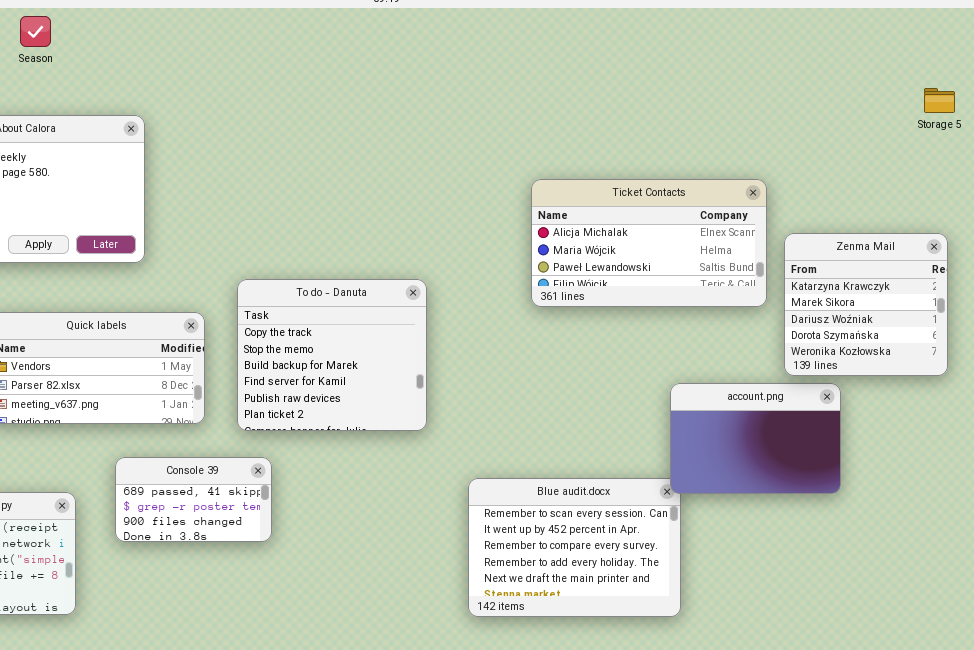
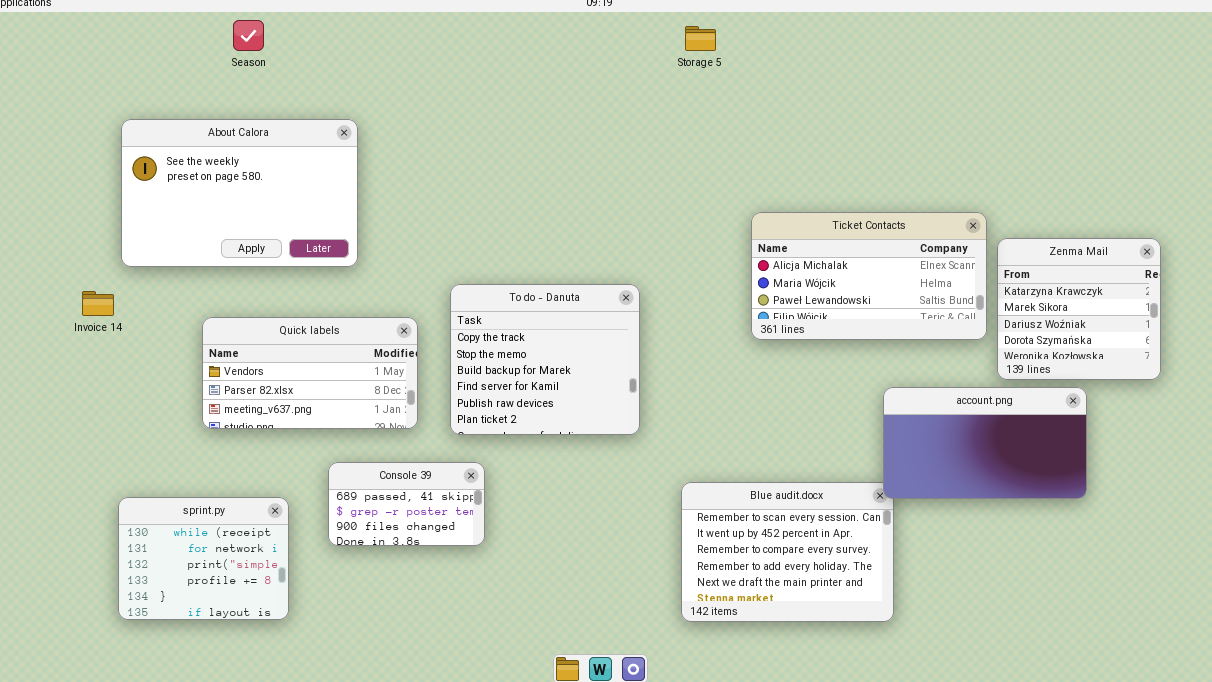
Storage 5: [924,88,955,113] -> [685,26,716,51], moved
Ticket Contacts: [531,179,767,307] -> [751,212,987,340], moved
account.png: [670,383,841,494] -> [883,387,1087,499], resized

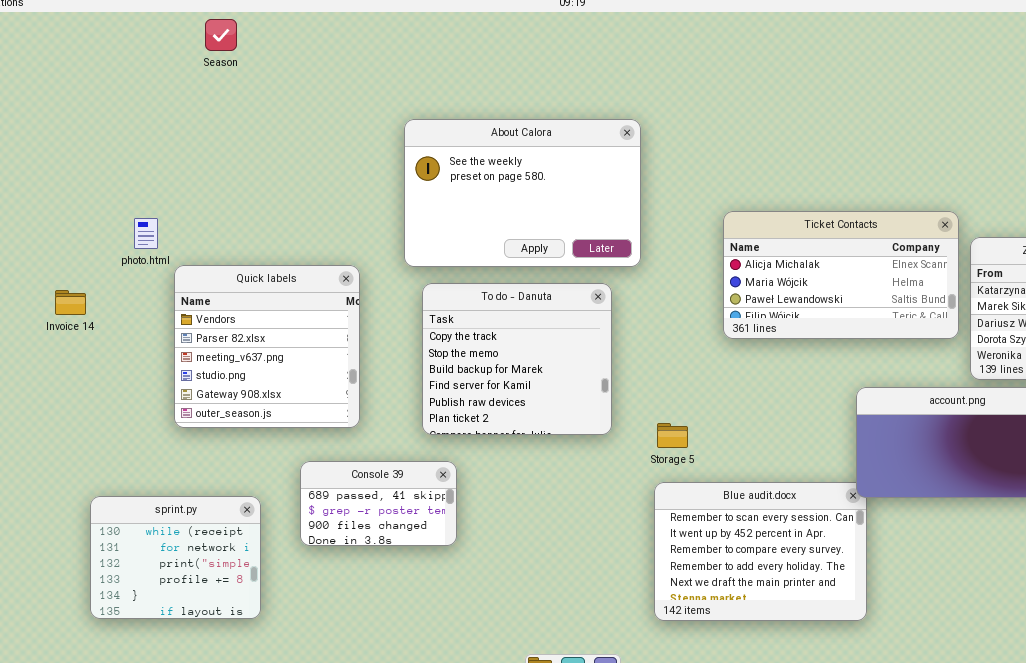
Storage 5: [685,26,716,51] -> [657,423,688,448], moved
About Calora: [121,119,358,267] -> [404,119,641,267], moved
Quick labels: [202,317,418,429] -> [174,265,360,428], resized

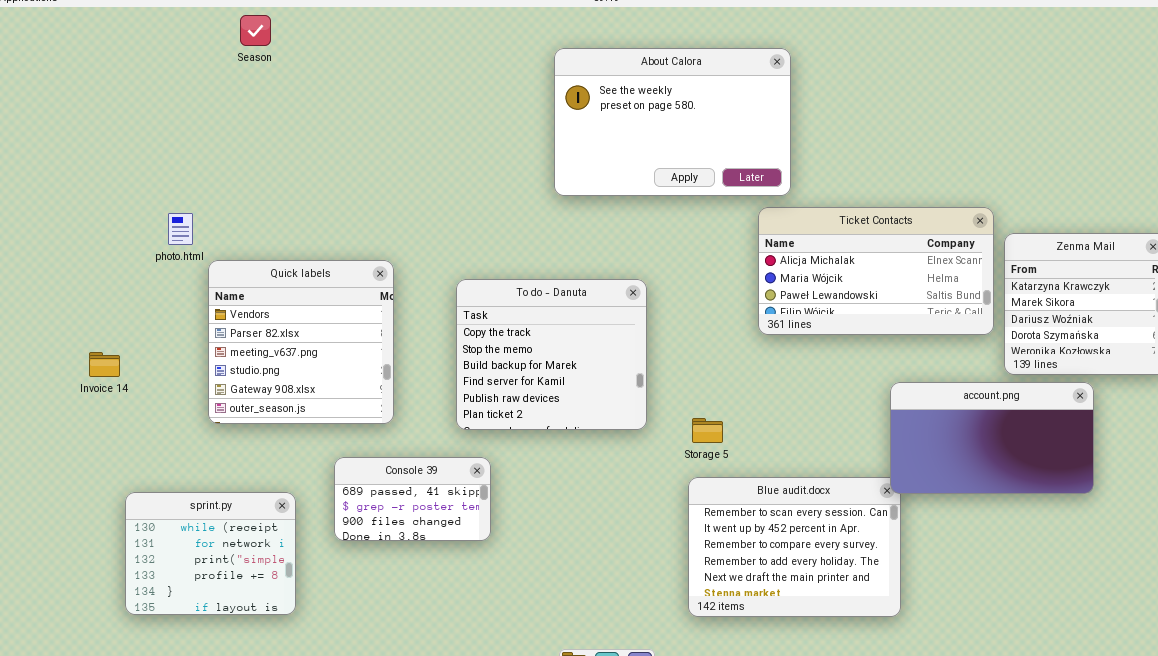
About Calora: [404,119,641,267] -> [554,48,791,196], moved
Invoice 14: [55,290,86,315] -> [89,352,120,377], moved

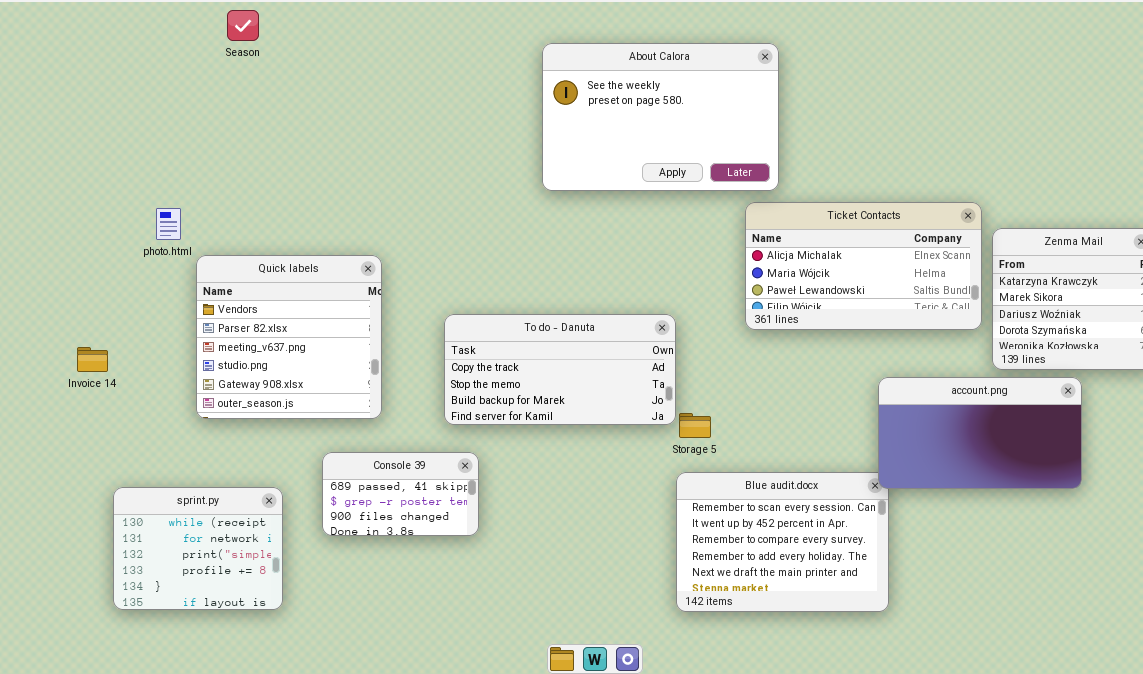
To do - Danuta: [456,279,647,430] -> [444,314,676,425], resized

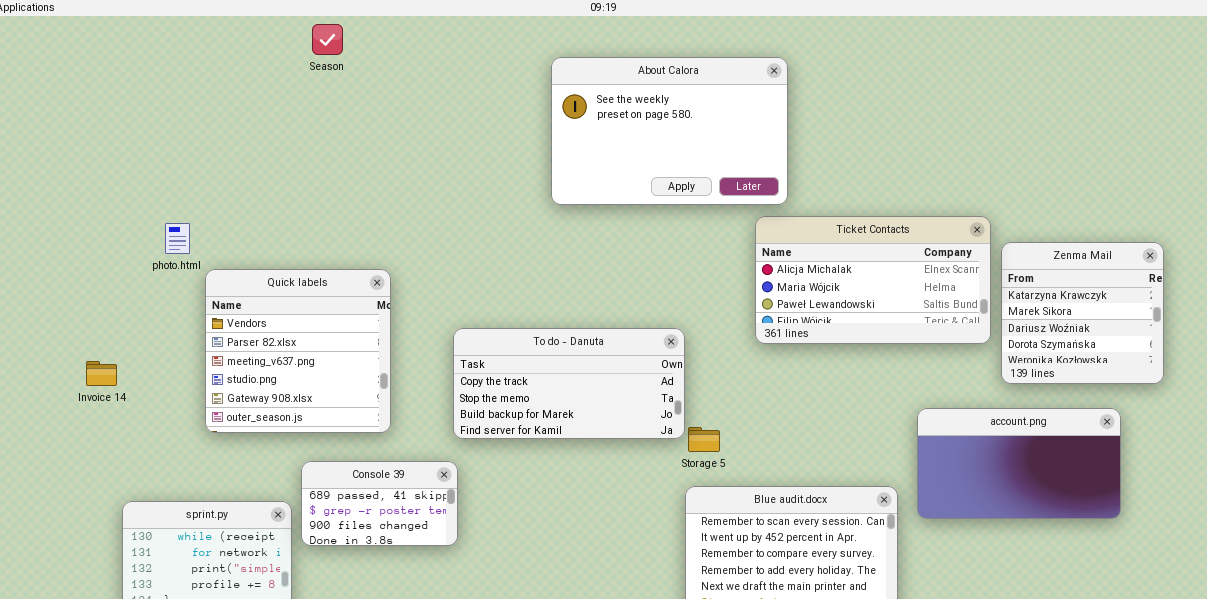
Season: [227,10,259,41] -> [312,24,343,55], moved
account.png: [878,377,1082,489] -> [917,408,1121,519], moved
Console 39: [322,452,479,536] -> [301,461,458,546], moved

